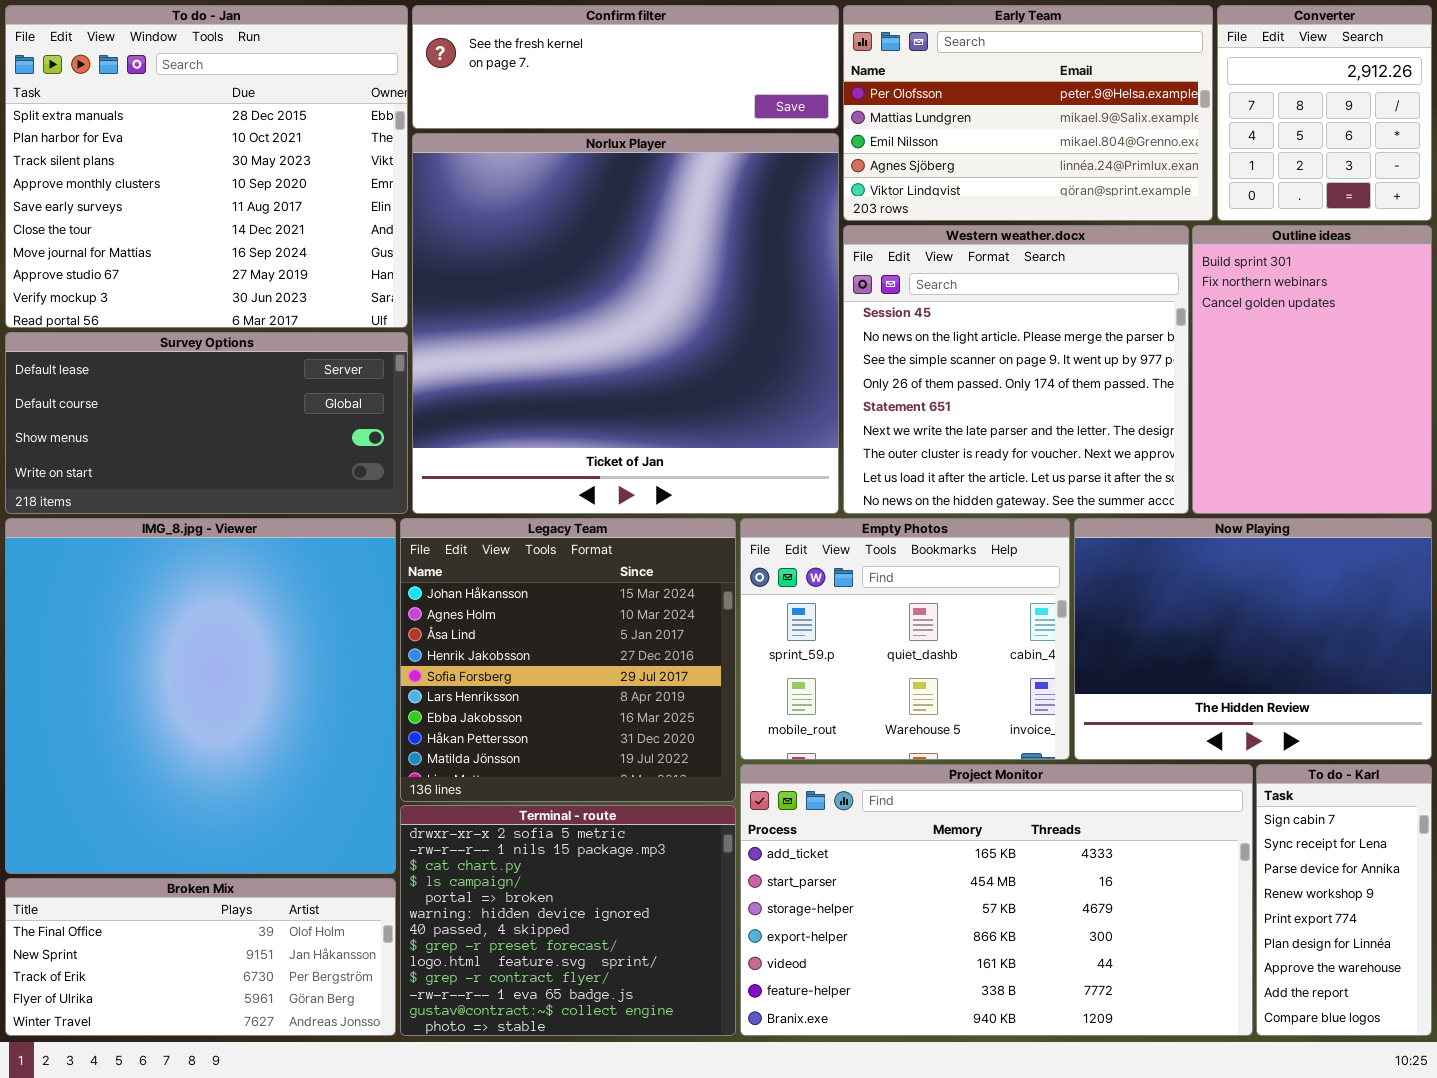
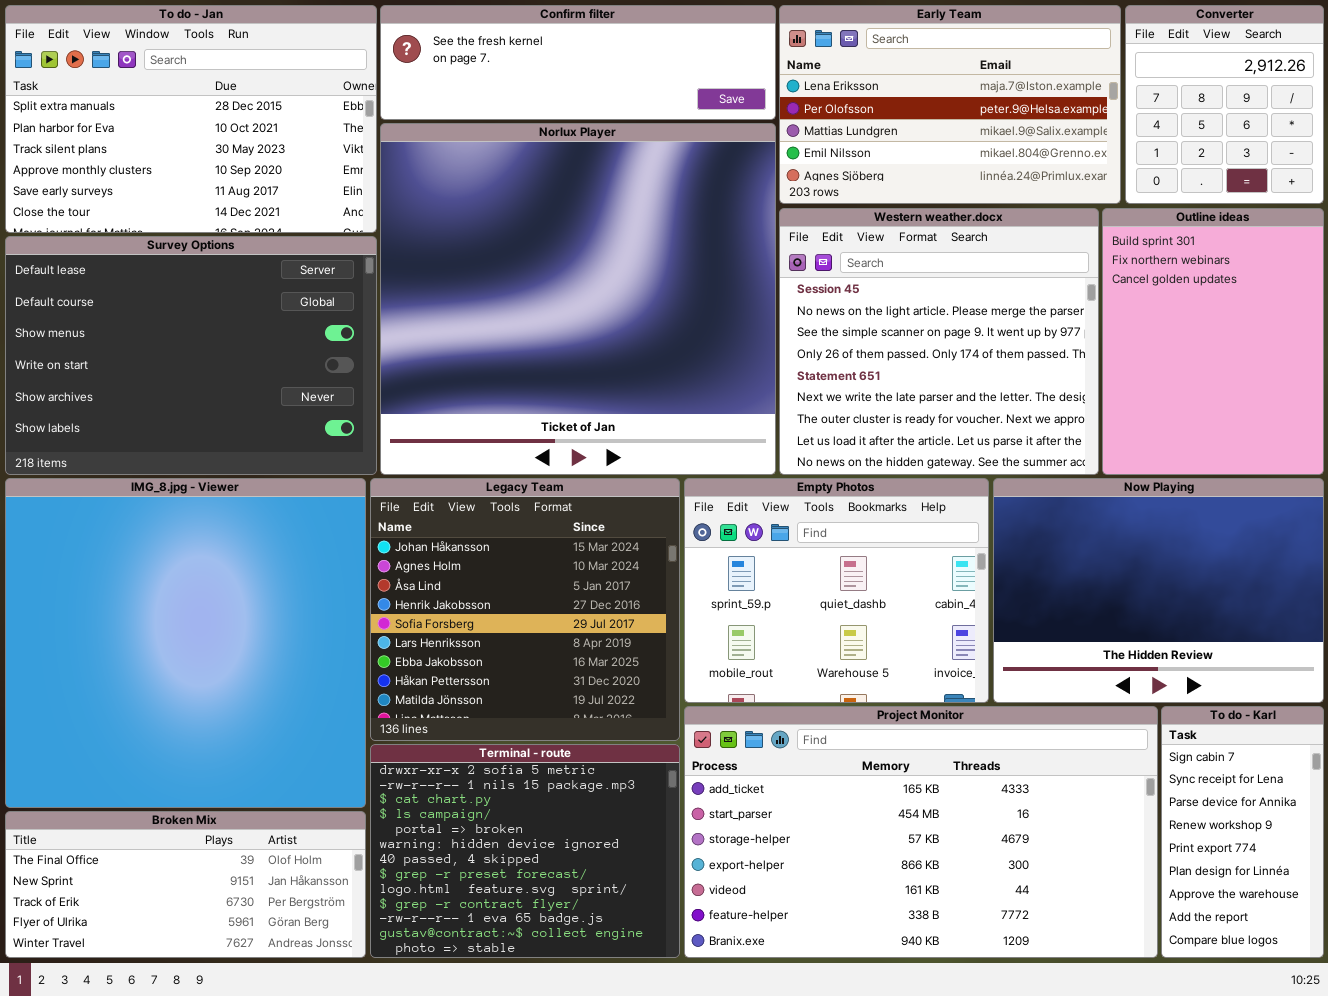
To do - Jan: [5,5,408,328] -> [5,5,377,233], resized
Early Team: [843,5,1213,221] -> [779,5,1121,204], scrolled up 1 row
Survey Options: [5,332,408,514] -> [5,236,377,475], resized

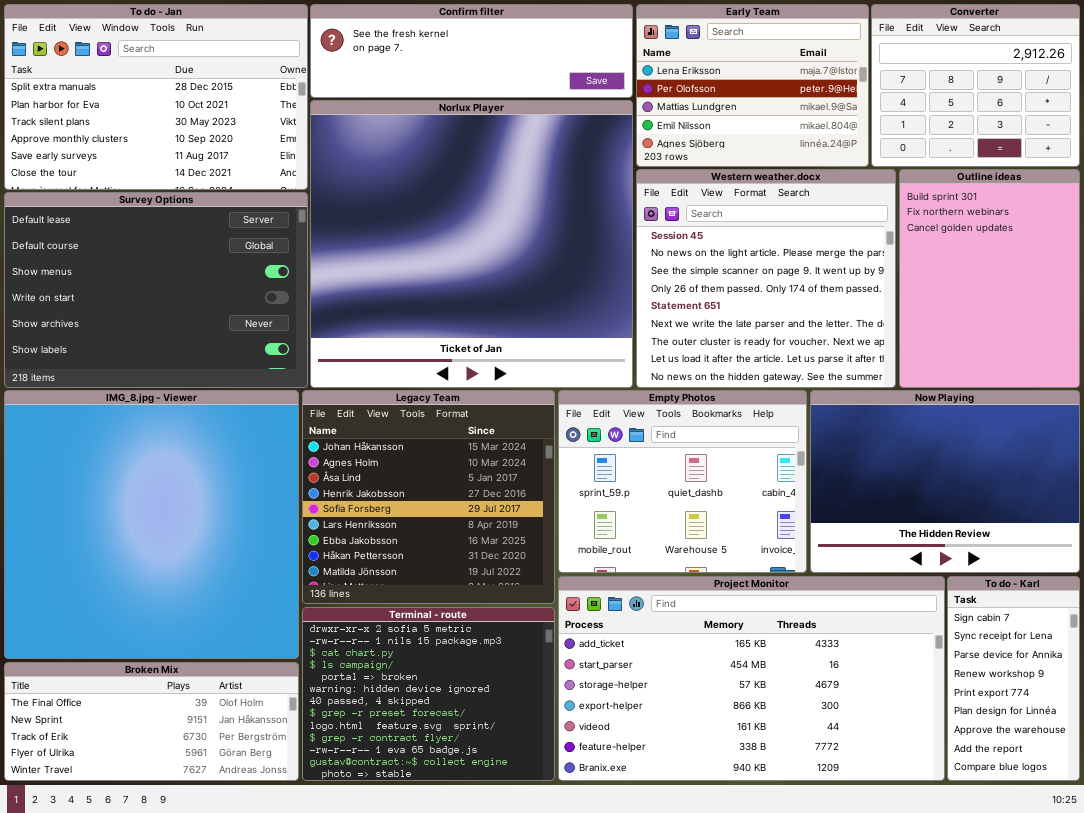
Early Team: [779,5,1121,204] -> [636,4,869,167], resized
Converter: [1125,5,1324,204] -> [871,4,1080,167], resized

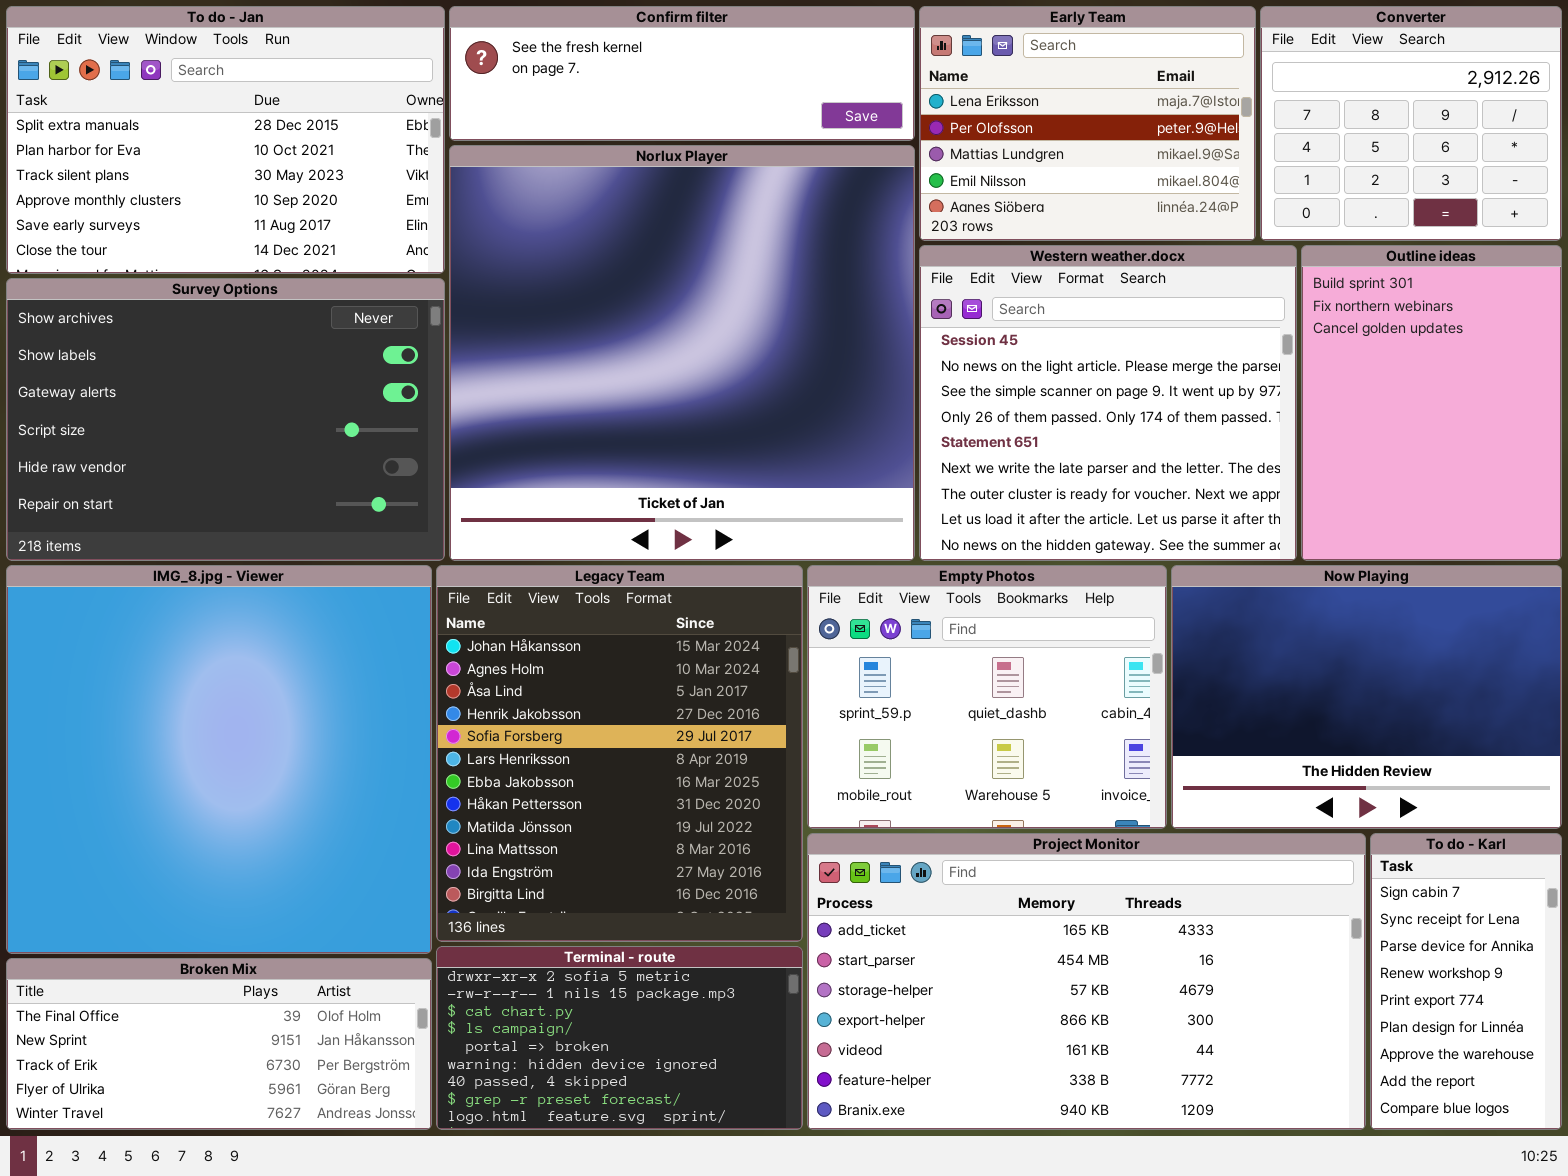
Survey Options: [4,192,308,388] -> [6,278,445,561], scrolled down 4 rows
Legacy Team: [302,390,555,604] -> [436,565,803,942], resized
Terminal - route: [302,607,555,781] -> [436,946,803,1130], resized

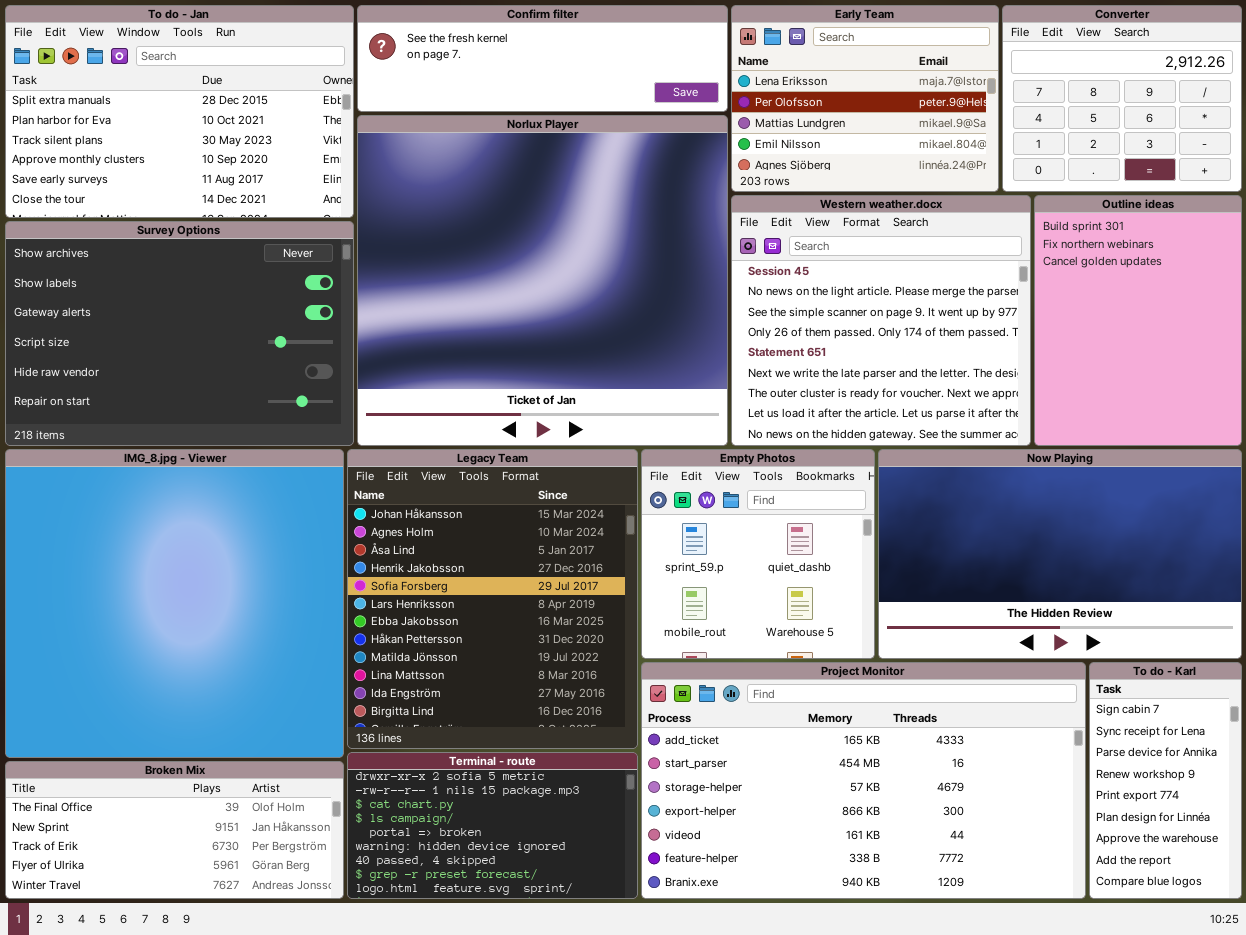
Empty Photos: [807,565,1167,829] -> [641,449,875,659], resized
Now Playing: [1171,565,1562,829] -> [878,449,1242,659], resized

